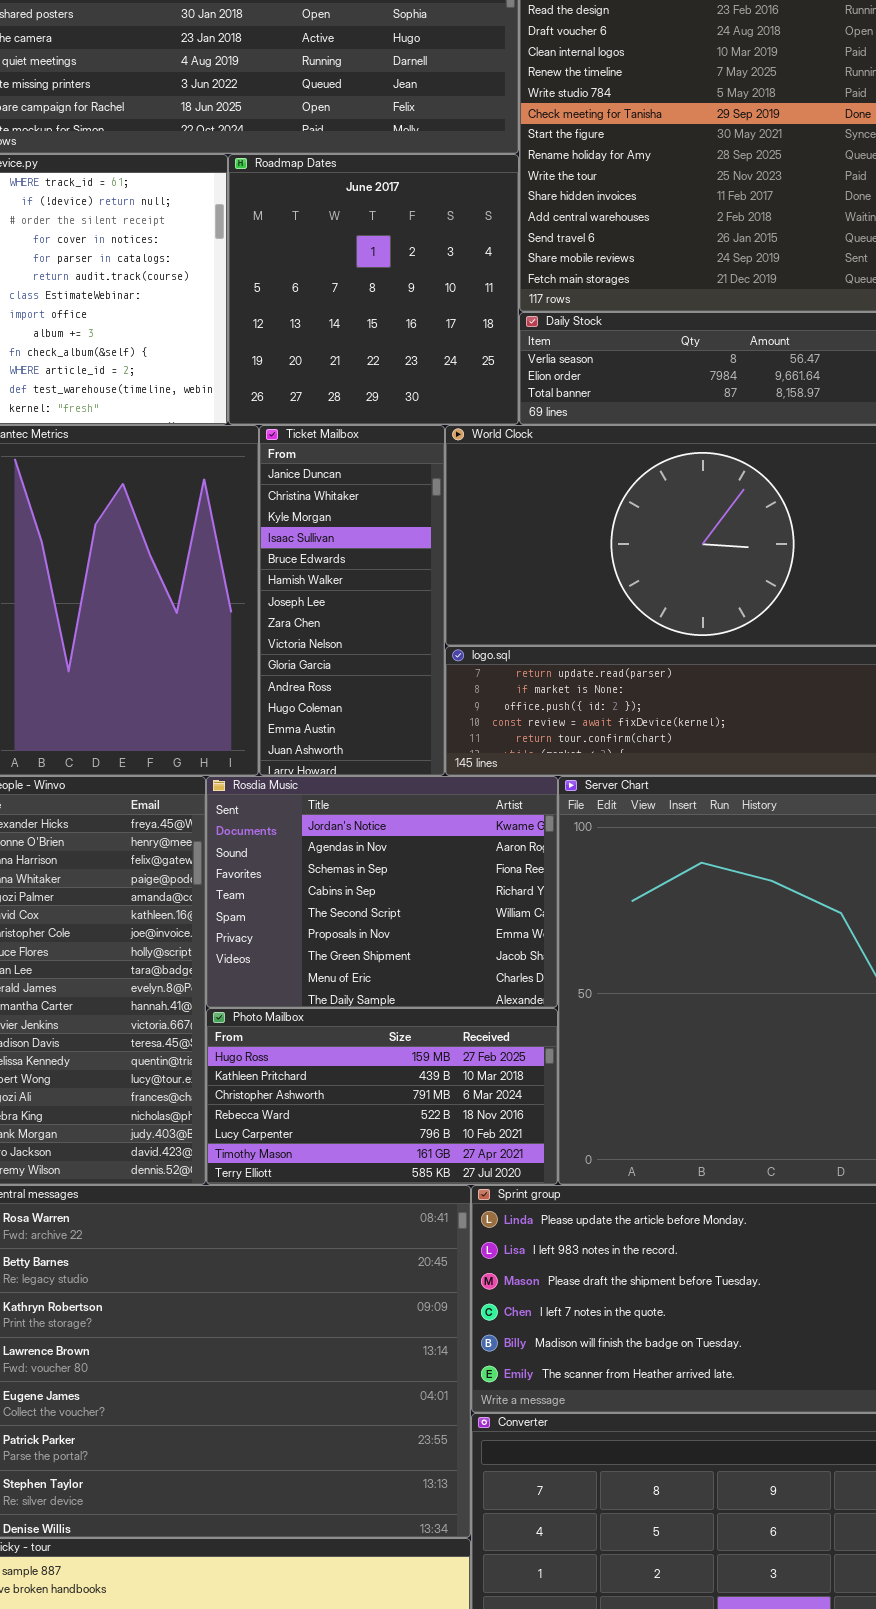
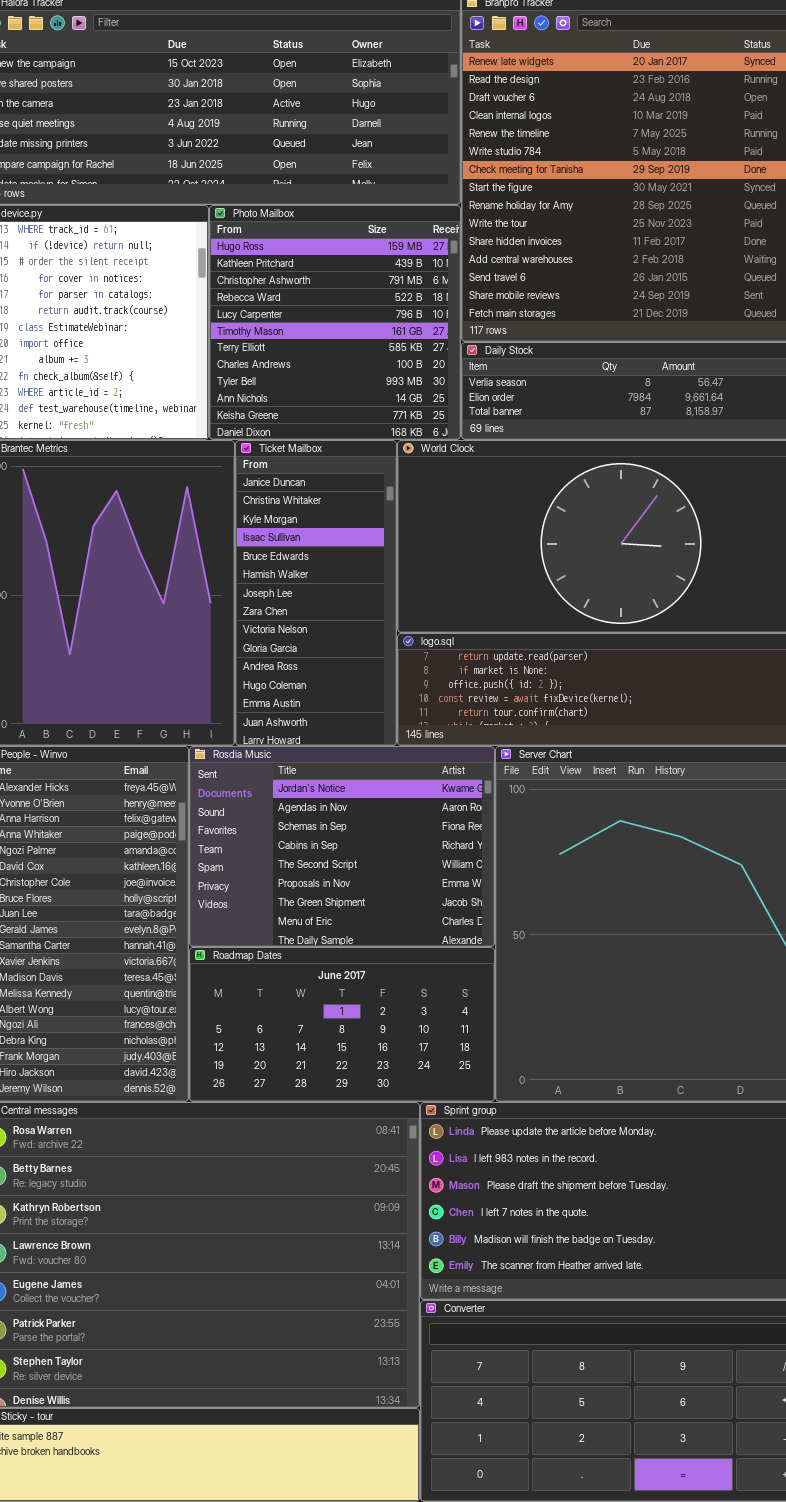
Roadmap Dates: [228,154,519,425] -> [189,947,495,1102], moved, resized
Photo Mailbox: [206,1008,558,1185] -> [209,205,461,440], moved, resized

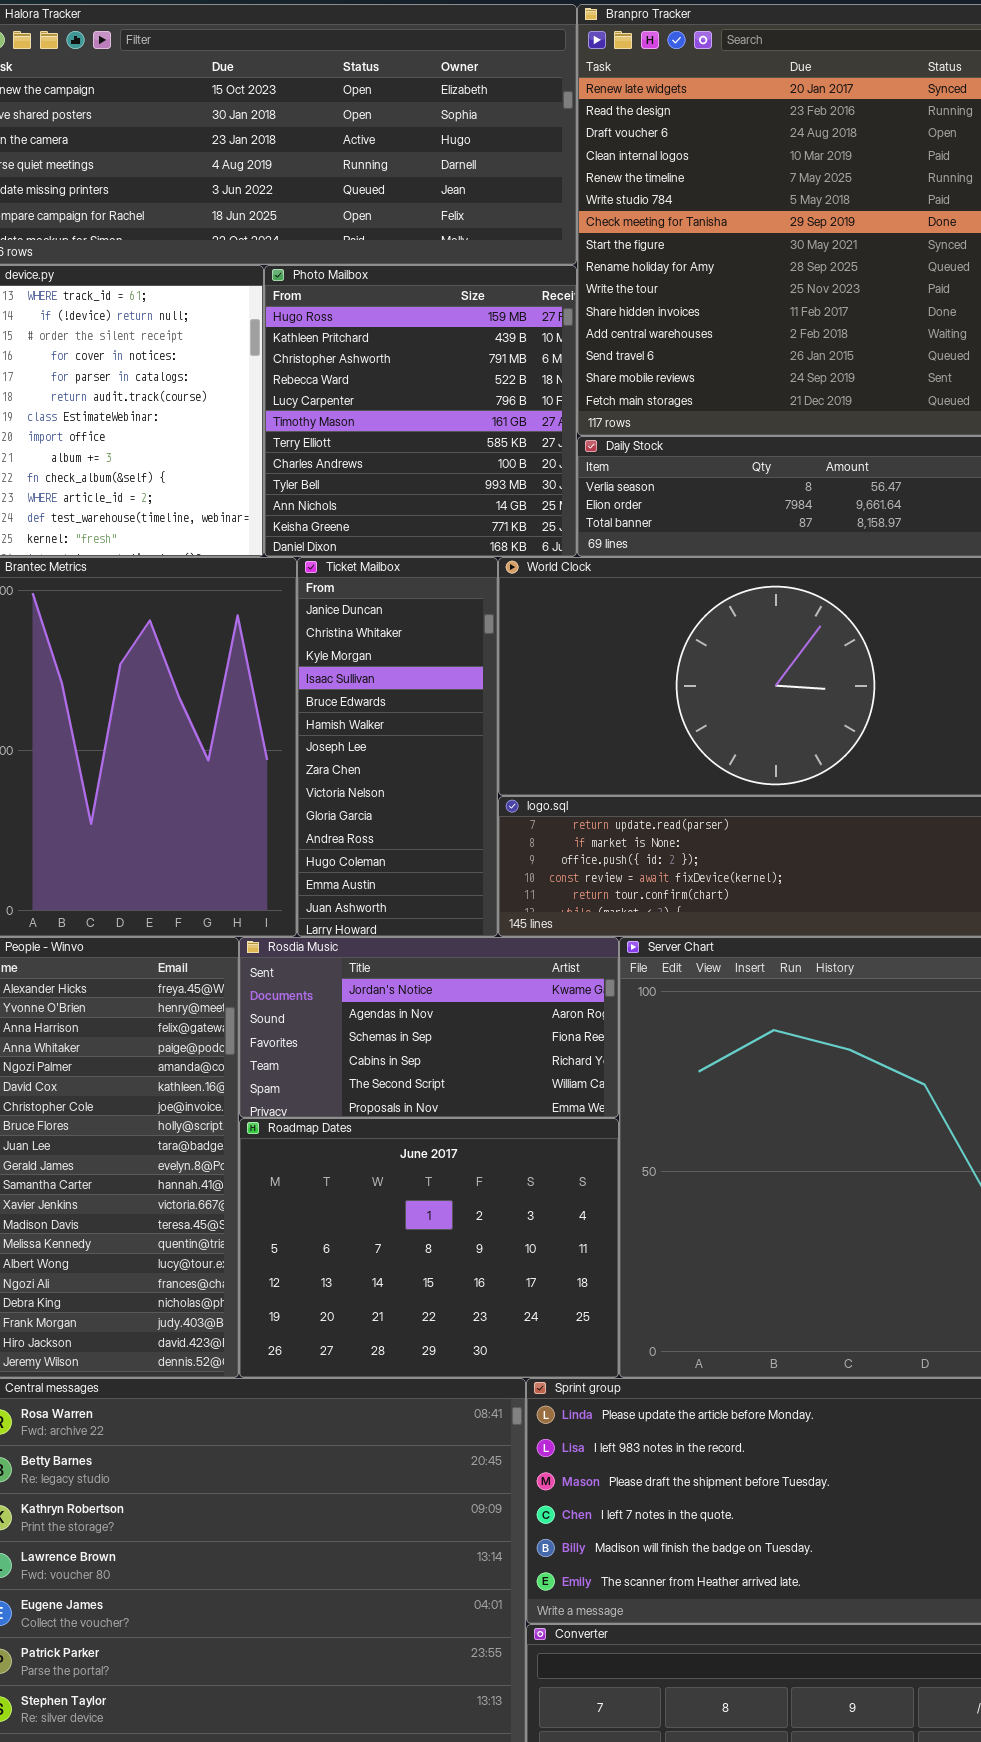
Rosdia Music: [189,746,495,947] -> [239,937,619,1118], resized
Roadmap Dates: [189,947,495,1102] -> [239,1118,619,1378], resized

